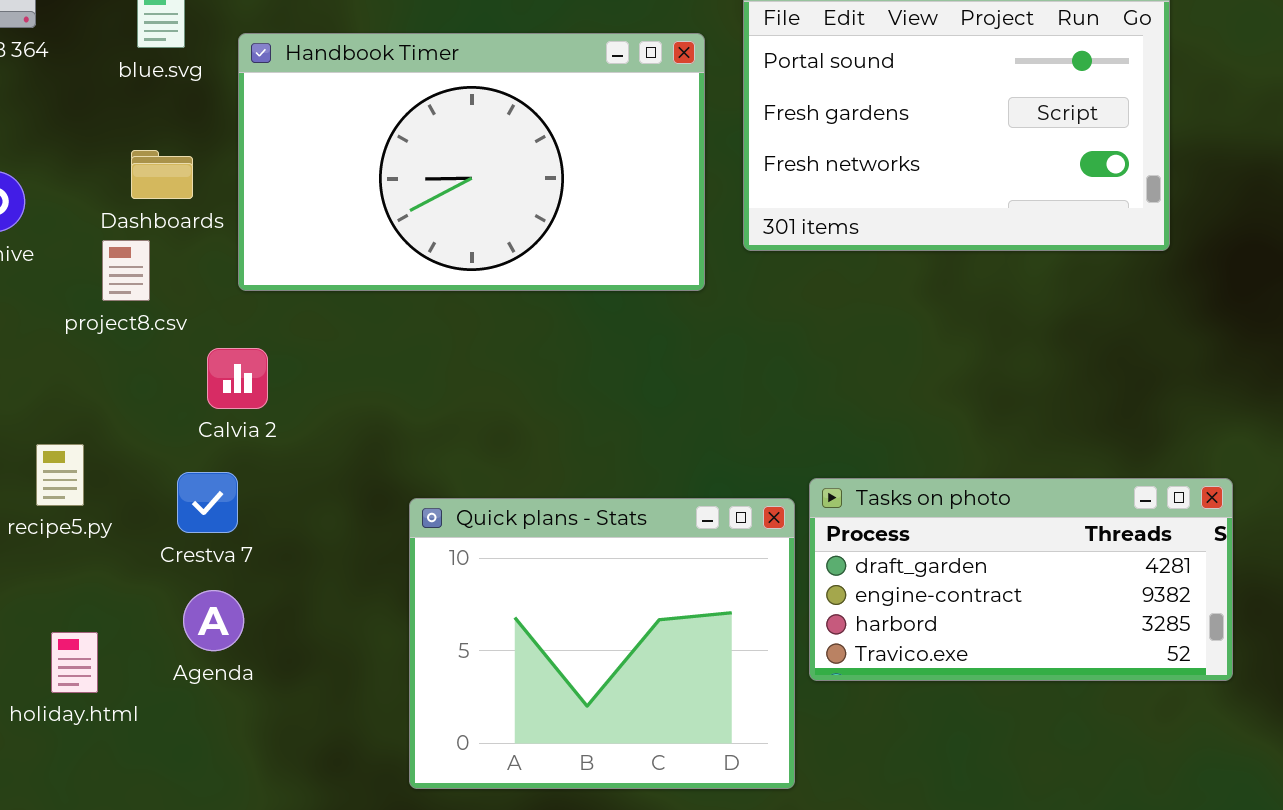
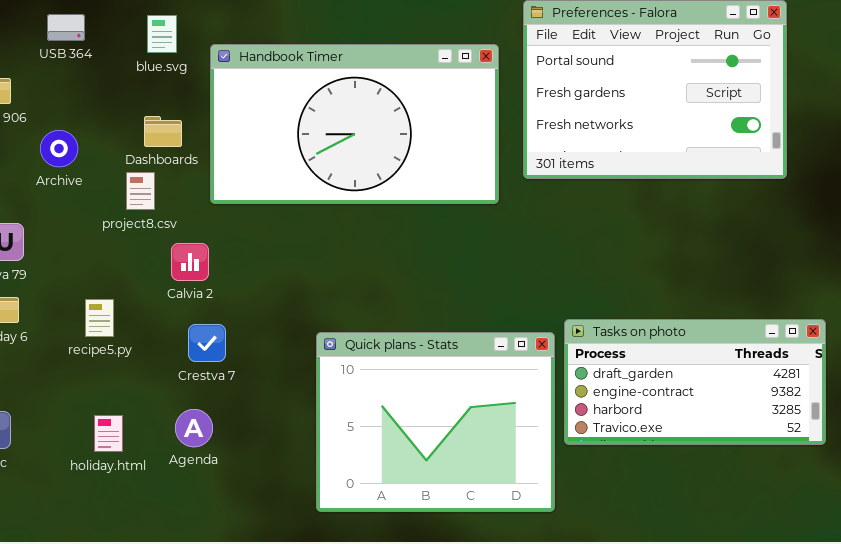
Calvia 2: [207,348,268,409] -> [171,243,209,281], moved
Crestva 7: [177,472,238,533] -> [188,324,226,362], moved
Agenda: [183,590,244,651] -> [175,409,213,447], moved

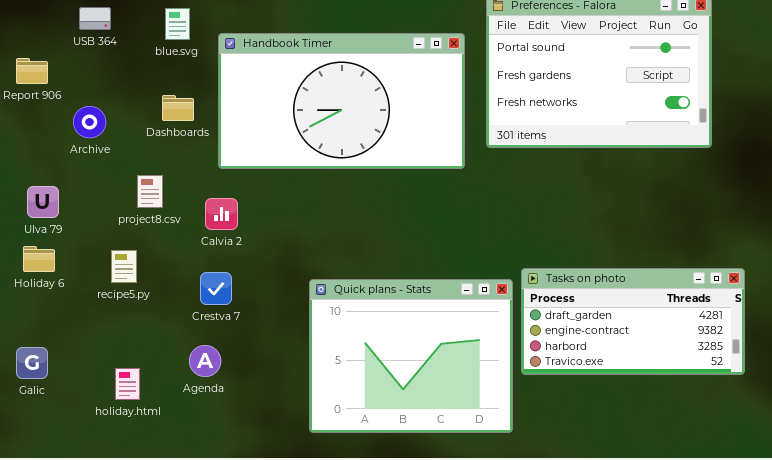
project8.csv: [126,172,155,210] -> [137,175,163,208], moved
Calvia 2: [171,243,209,281] -> [205,198,238,230], moved
holiday.html: [94,415,123,452] -> [115,368,140,400], moved

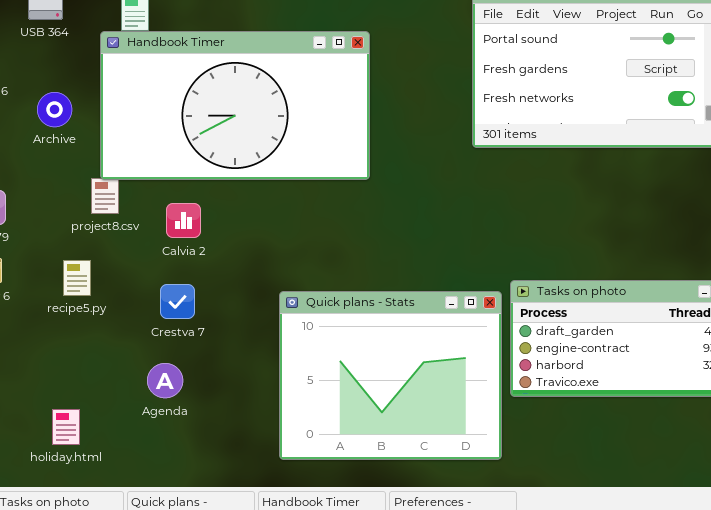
Handbook Timer: [218,33,465,169] -> [100,31,370,180], moved
Archive: [73,106,106,138] -> [37,92,72,127], moved
holiday.html: [115,368,140,400] -> [52,409,80,445], moved

